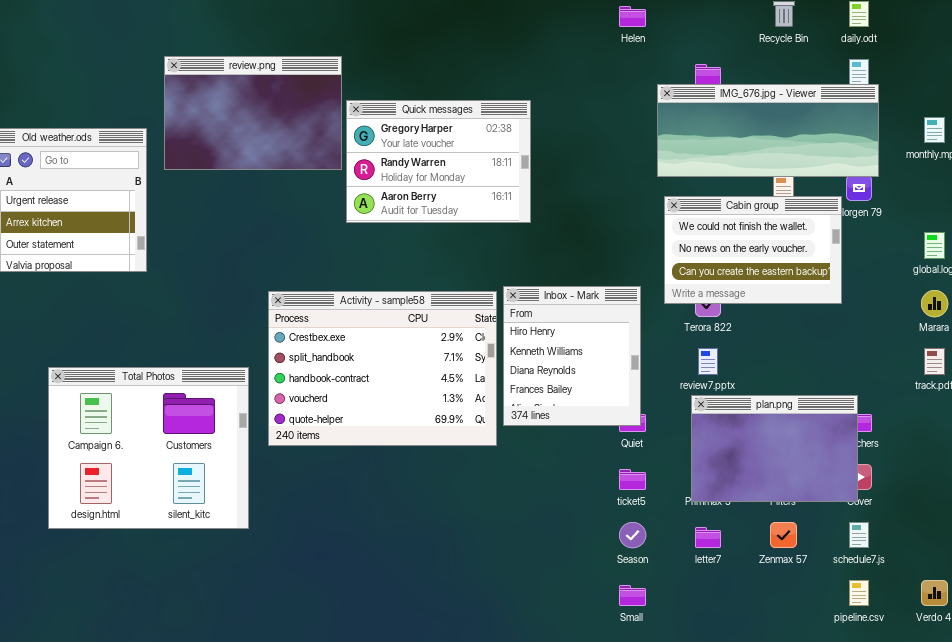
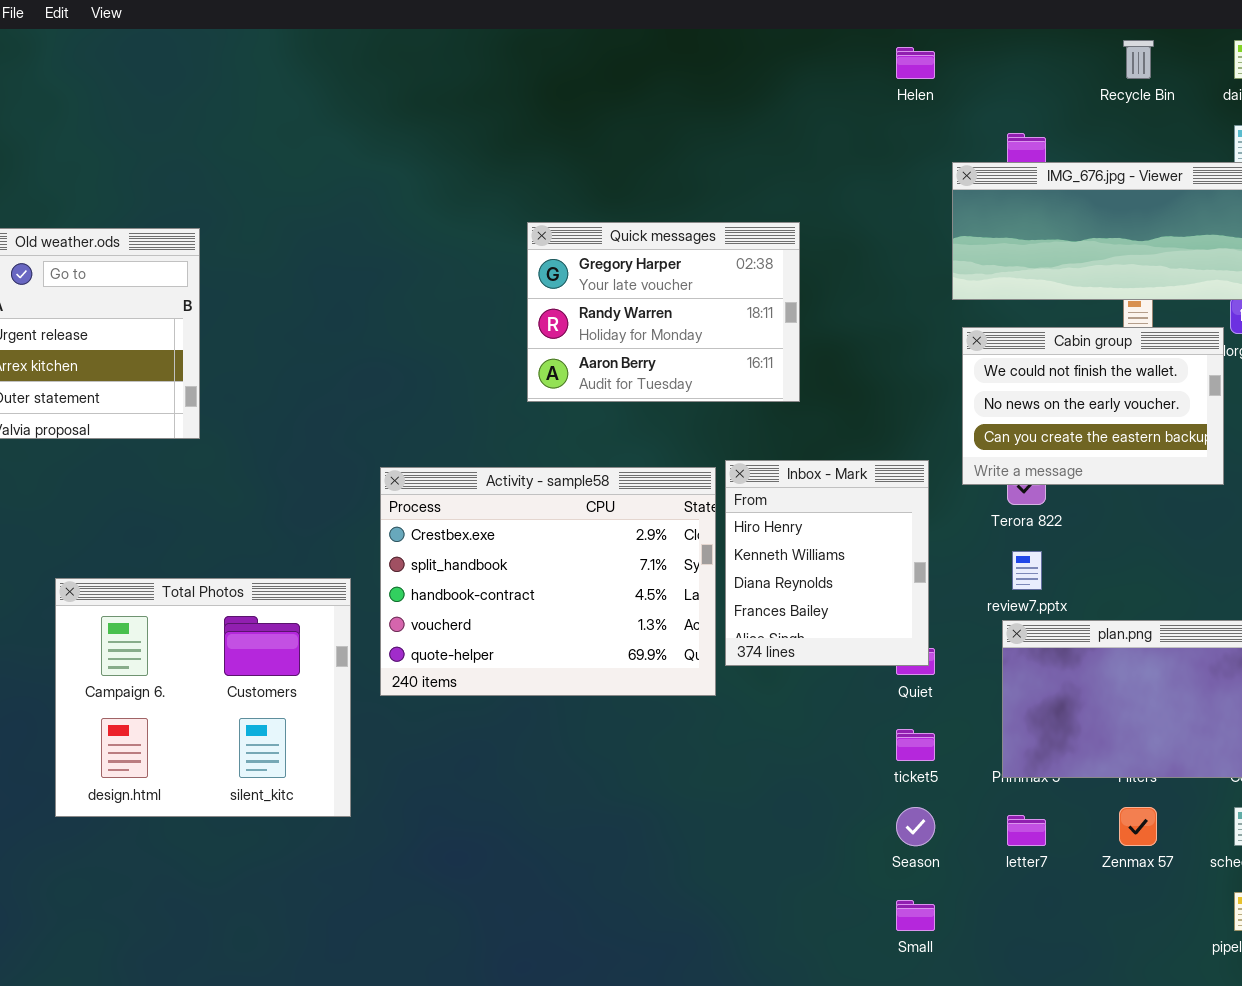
review.png: [164,56,342,170] -> none, closed
Quick messages: [346,100,531,223] -> [527,222,800,402], moved

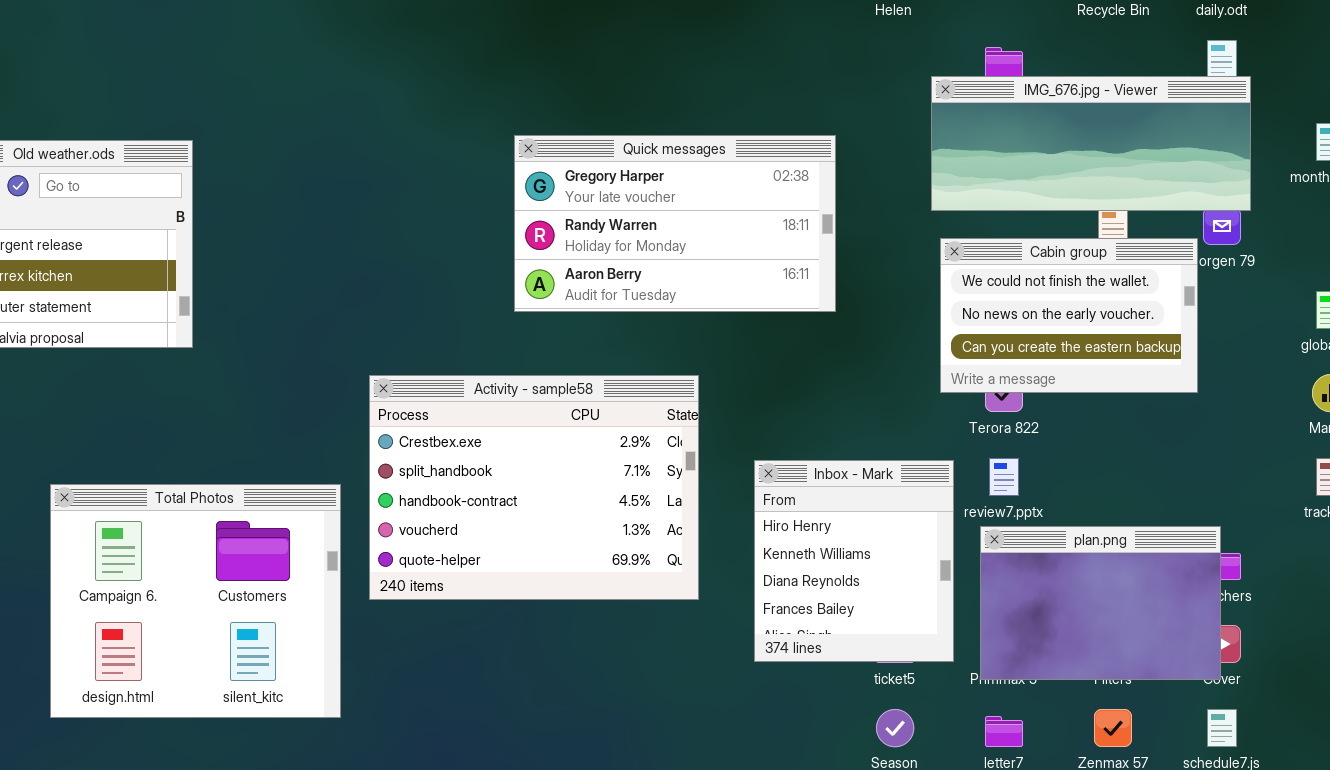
Quick messages: [527,222,800,402] -> [514,135,836,312], resized
Inbox - Mark: [725,460,929,666] -> [754,460,954,662], moved

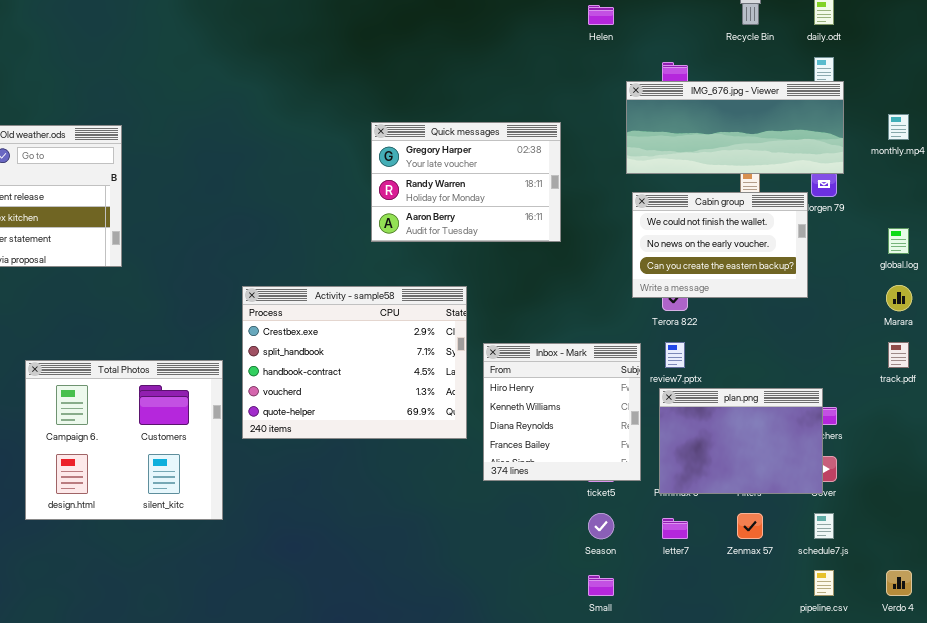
Quick messages: [514,135,836,312] -> [371,122,561,242], resized
Inbox - Mark: [754,460,954,662] -> [483,343,641,481], resized

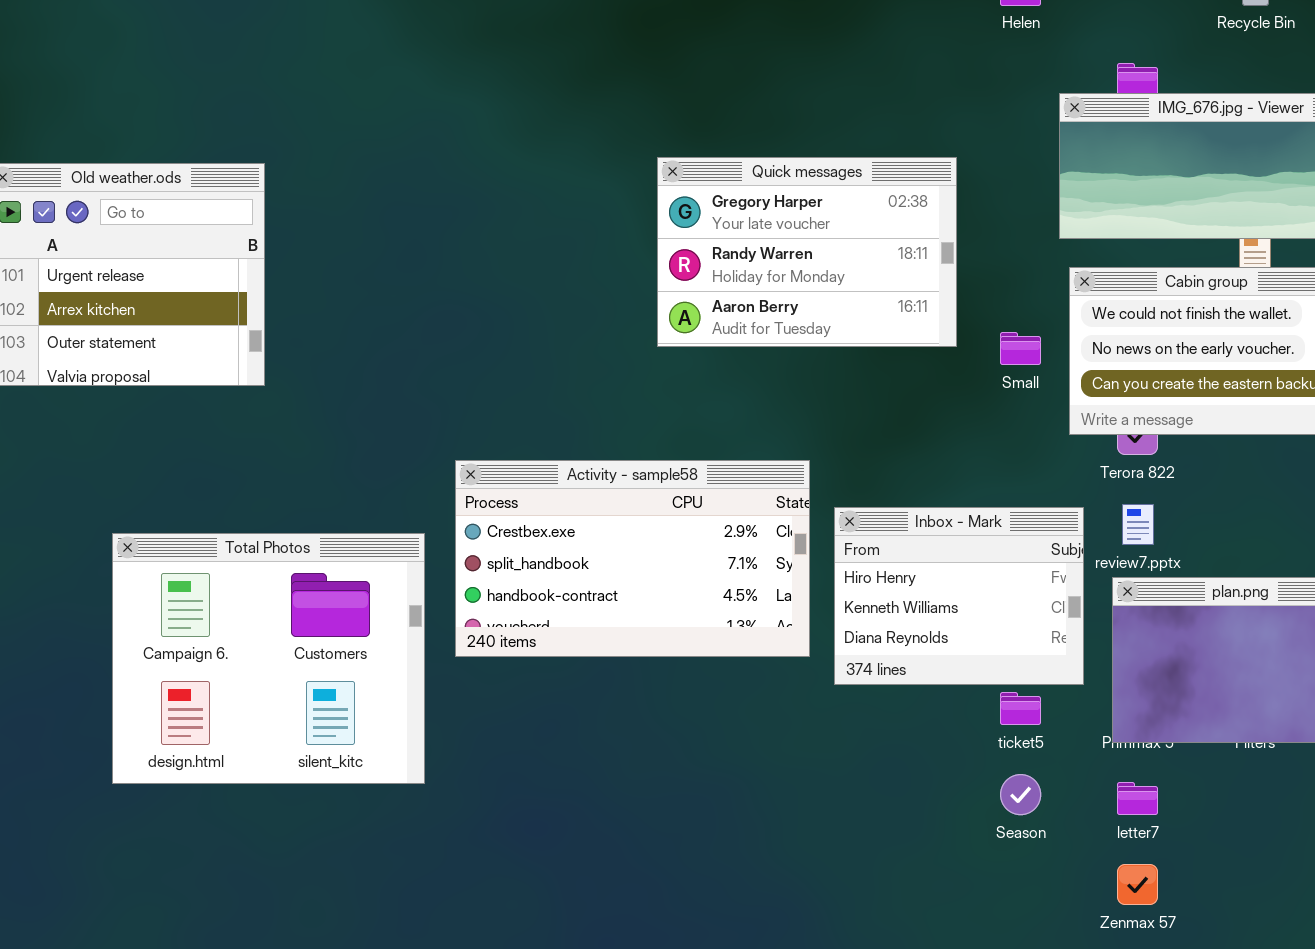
Activity - sample58: [242,286,467,439] -> [455,460,810,657], resized
Inbox - Mark: [483,343,641,481] -> [834,507,1084,685], resized
Zenmax 57: [737,513,763,539] -> [1117,864,1158,905], moved
Small: [588,575,614,596] -> [1000,332,1041,365], moved

